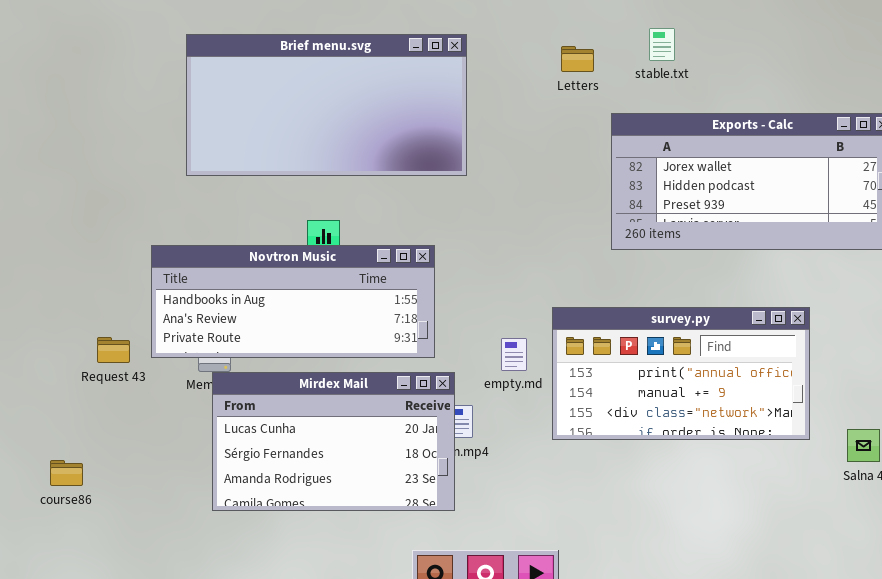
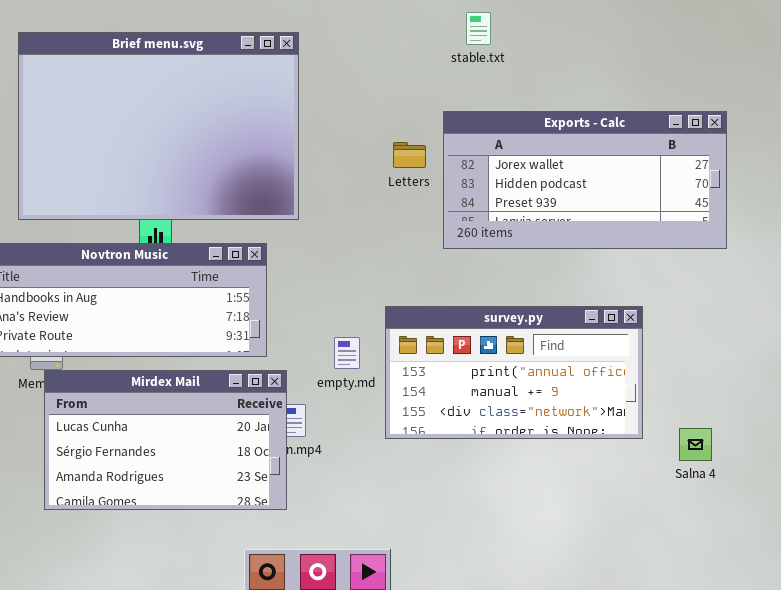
stable.txt: [649,28,675,61] -> [466,12,491,45], moved
Brief menu.svg: [186,34,467,176] -> [18,32,299,220], resized
Letters: [561,46,594,72] -> [393,142,426,168], moved

